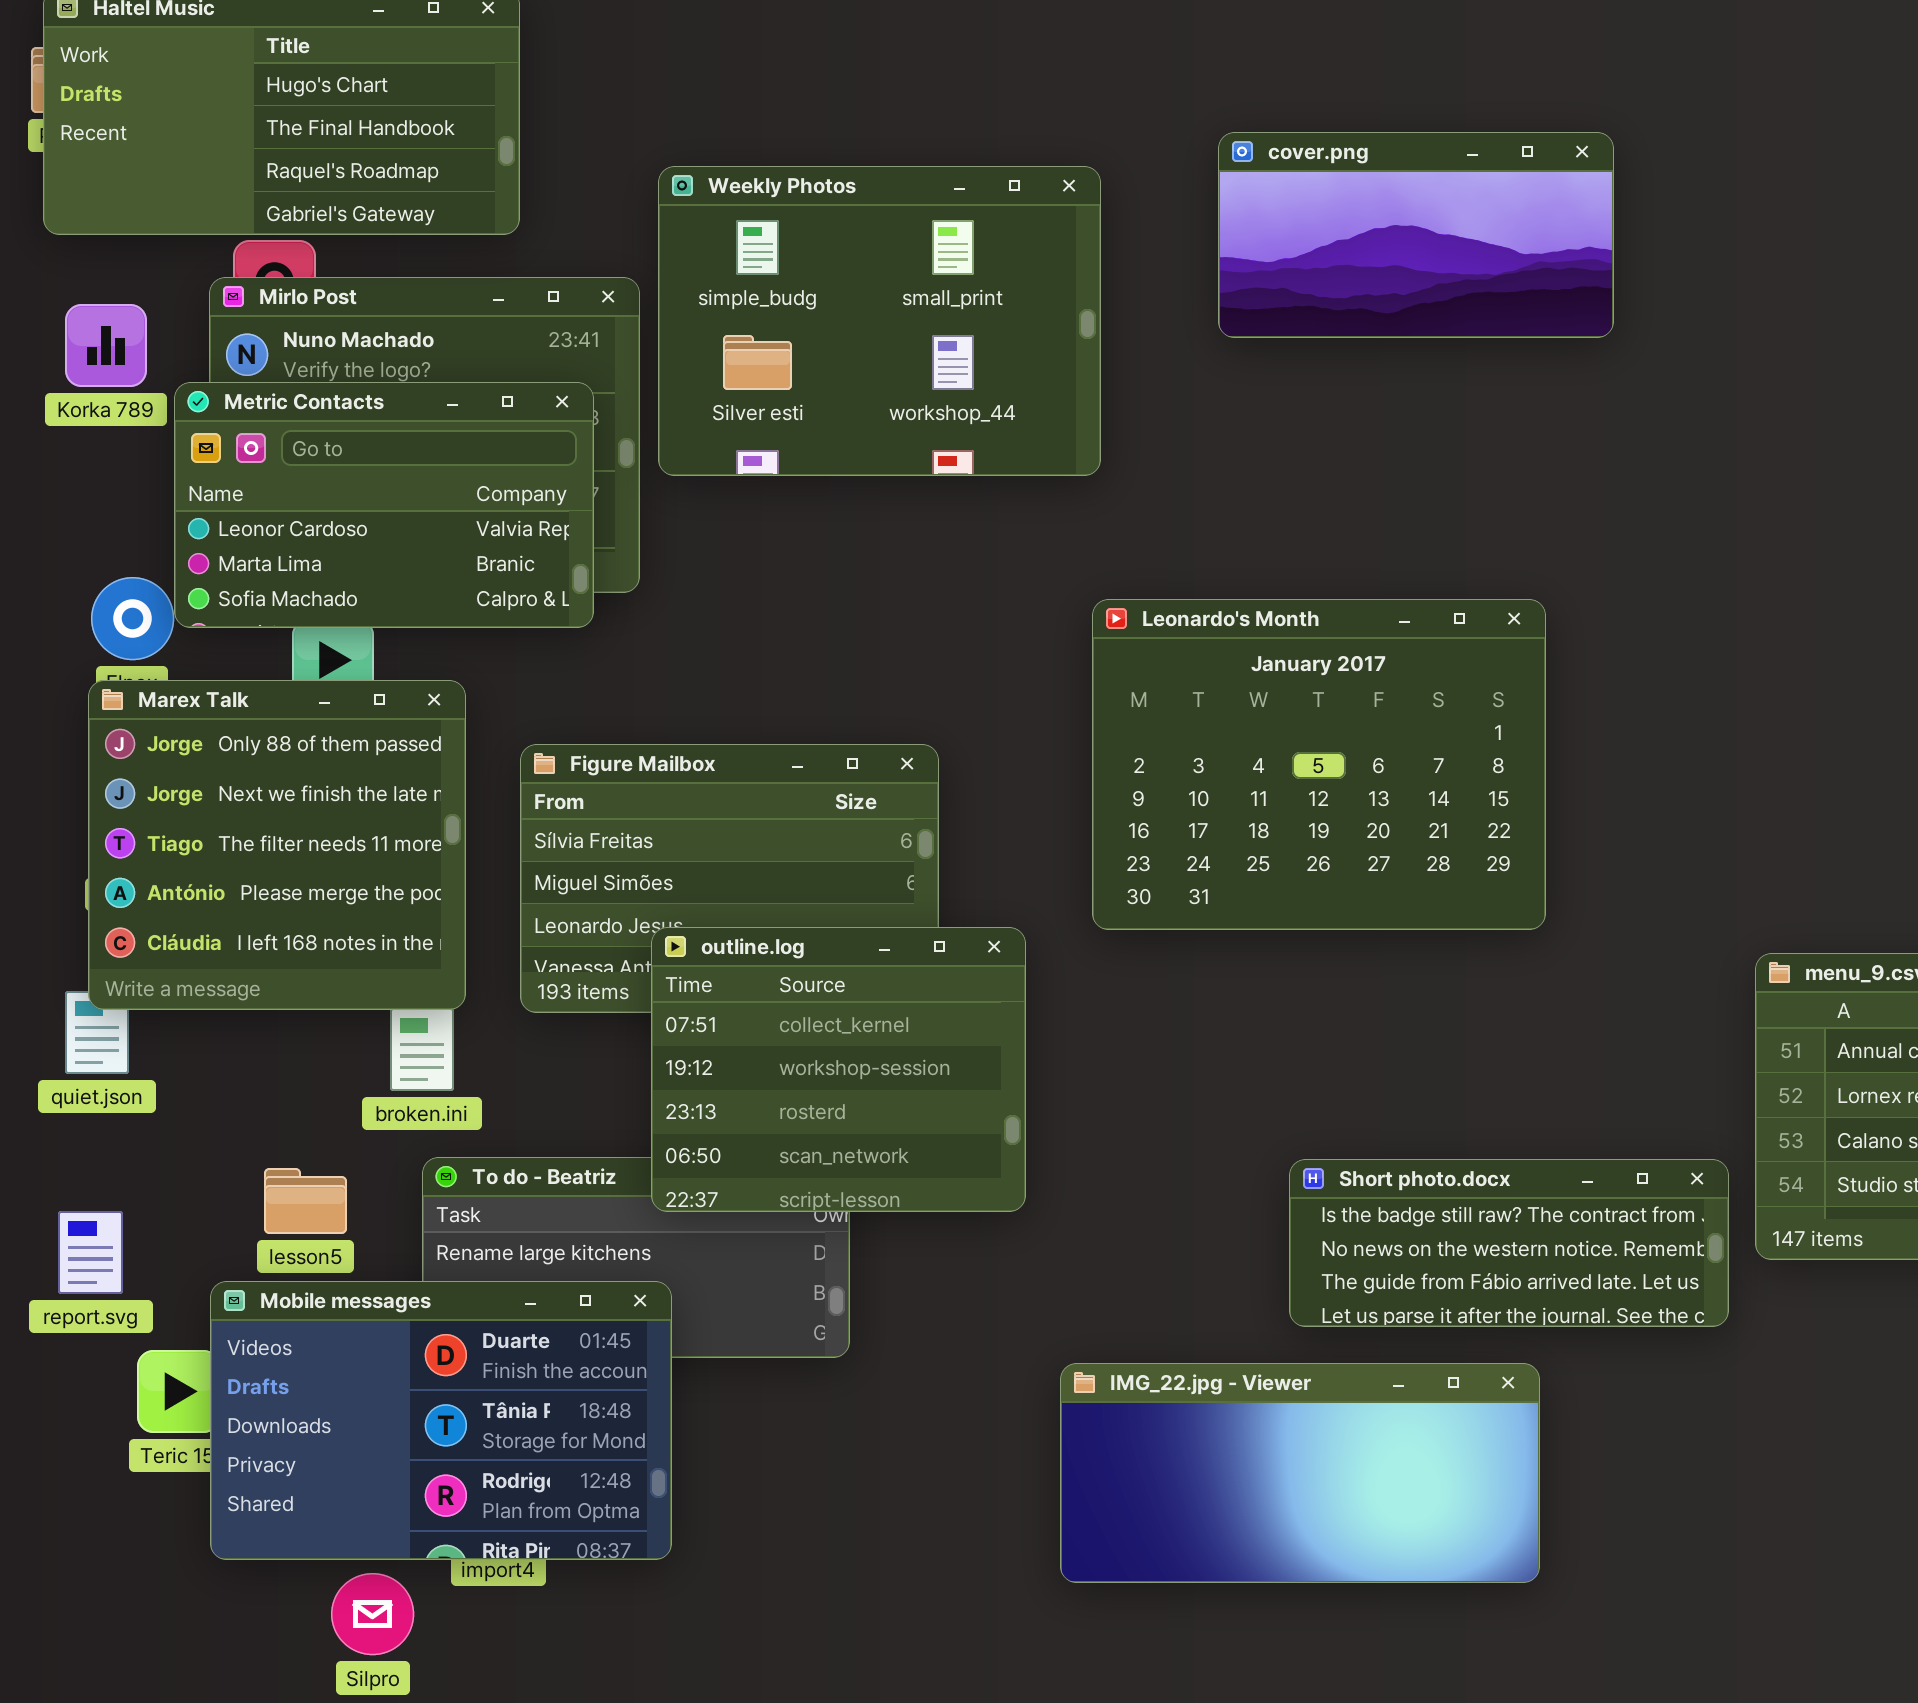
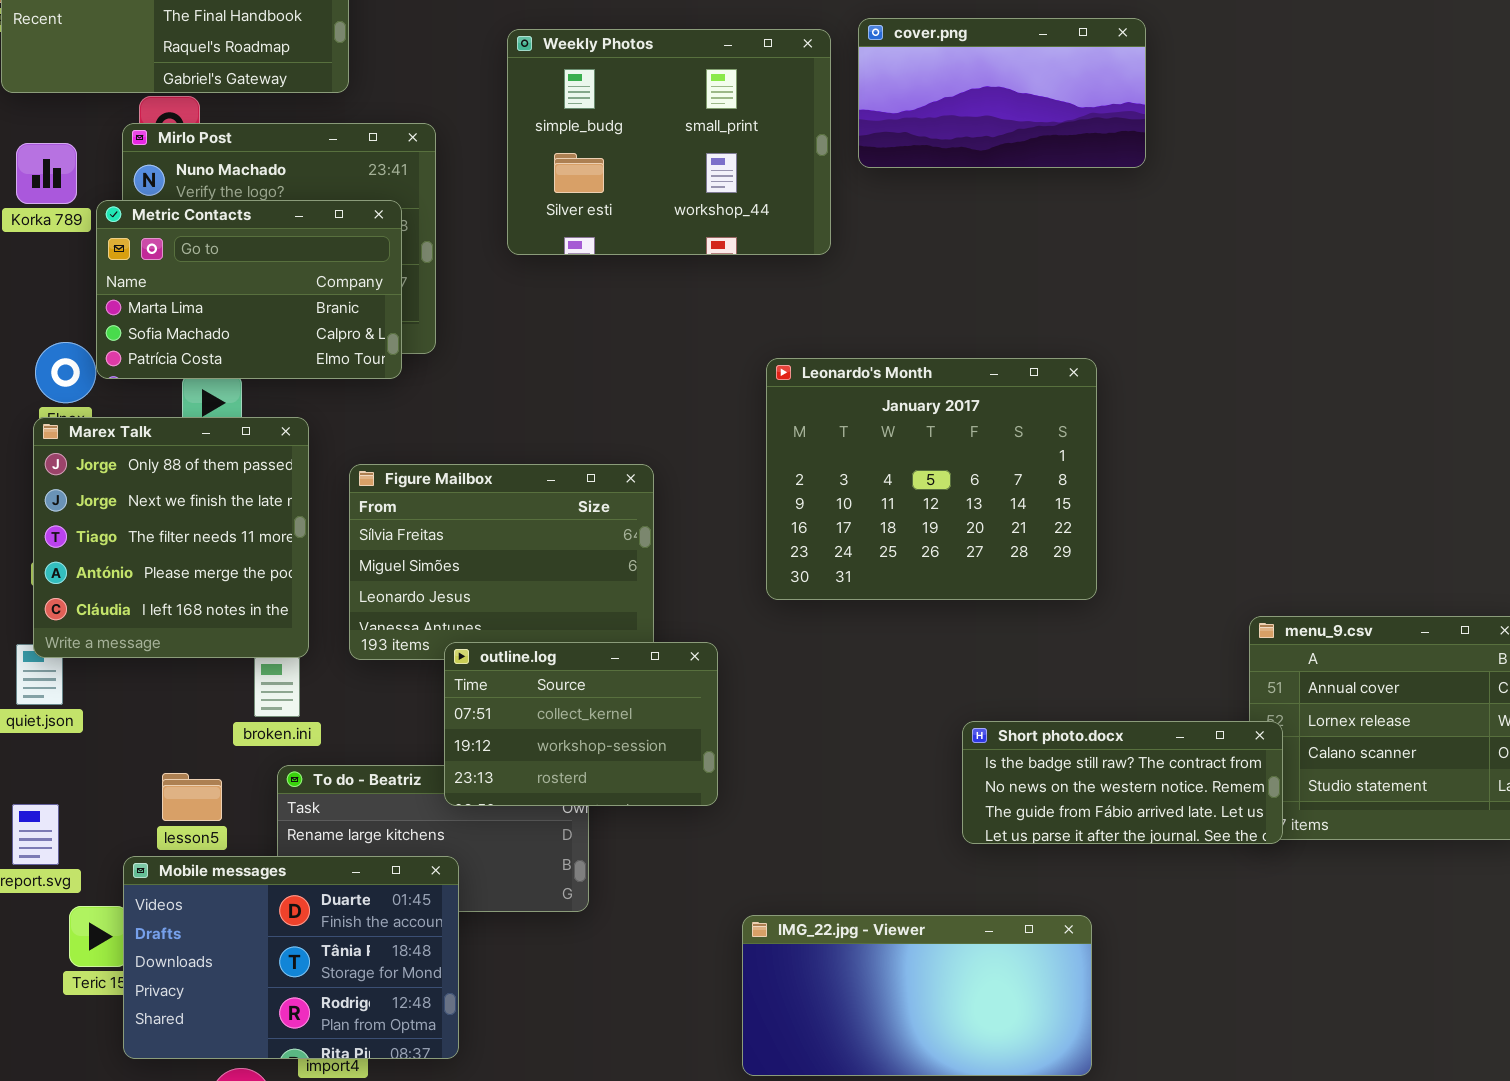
Weekly Photos: [658,166,1101,476] -> [507,29,831,255], moved
Metric Contacts: [174,382,594,628] -> [96,200,402,379], scrolled down 1 row
outline.log: [651,927,1026,1212] -> [444,642,718,806], resized
Short photo.docx: [1289,1159,1729,1327] -> [962,721,1283,844], moved

